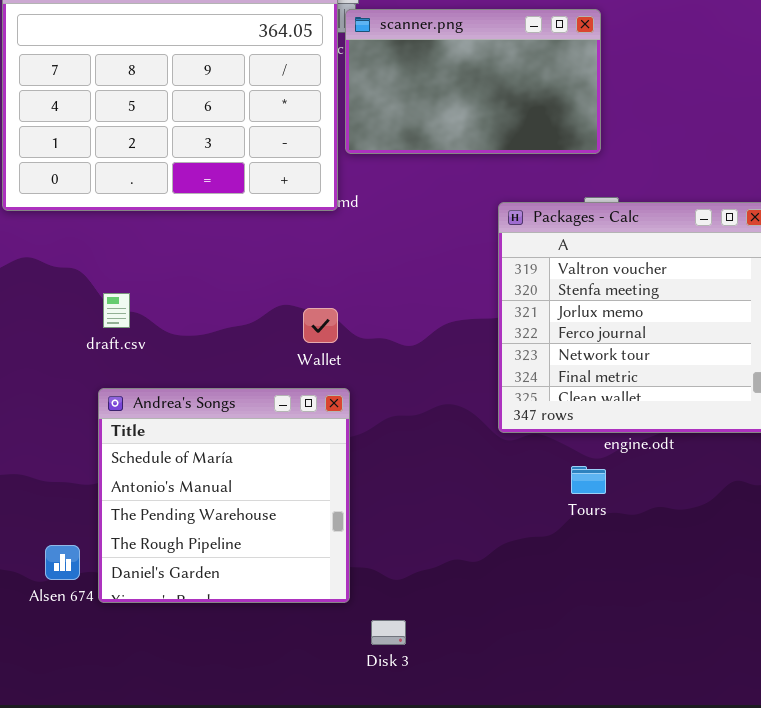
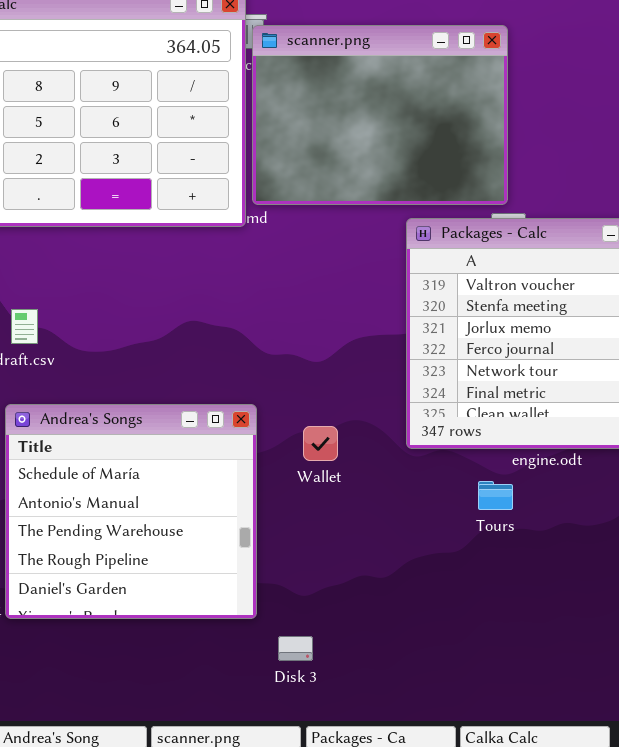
scanner.png: [345,9,601,154] -> [252,25,508,205], resized
Wallet: [303,308,338,343] -> [303,426,338,461], moved

